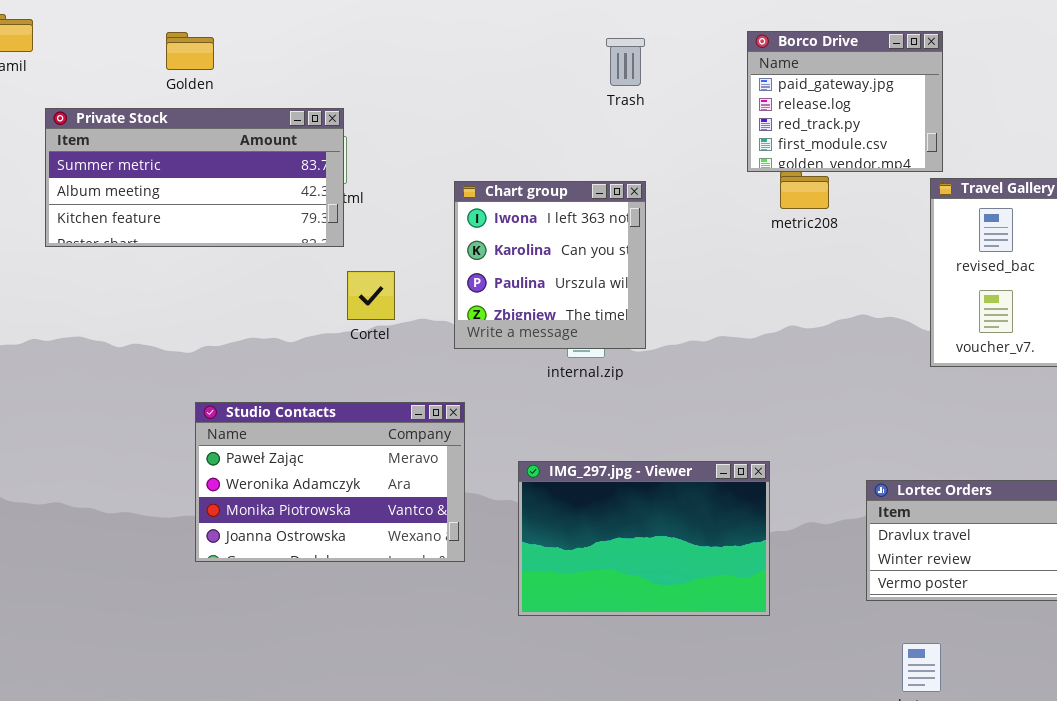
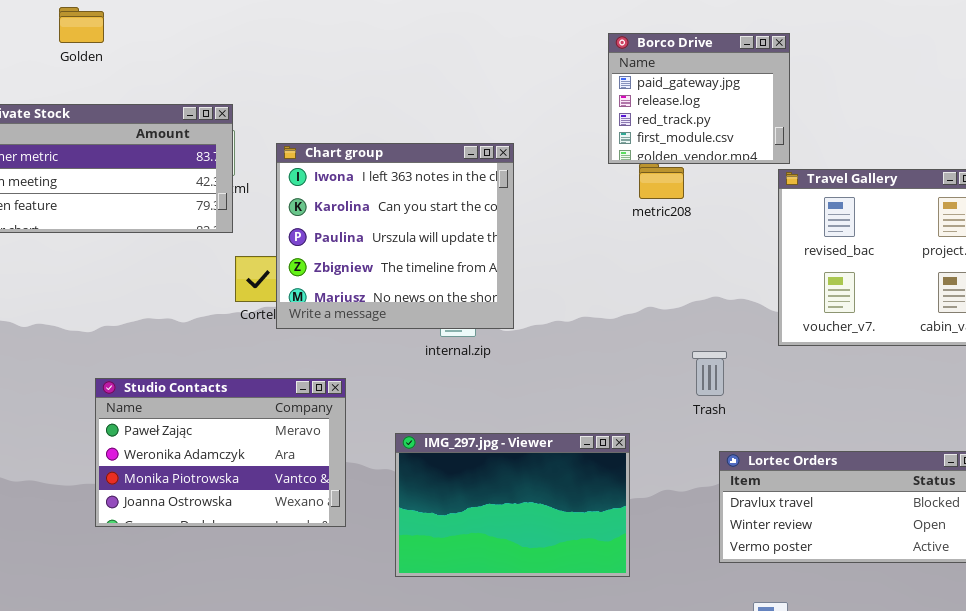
Golden: [166,32,214,70] -> [59,7,104,43], moved
Trash: [606,38,645,86] -> [692,351,727,396], moved
Chart group: [454,181,646,349] -> [276,143,514,329], resized

